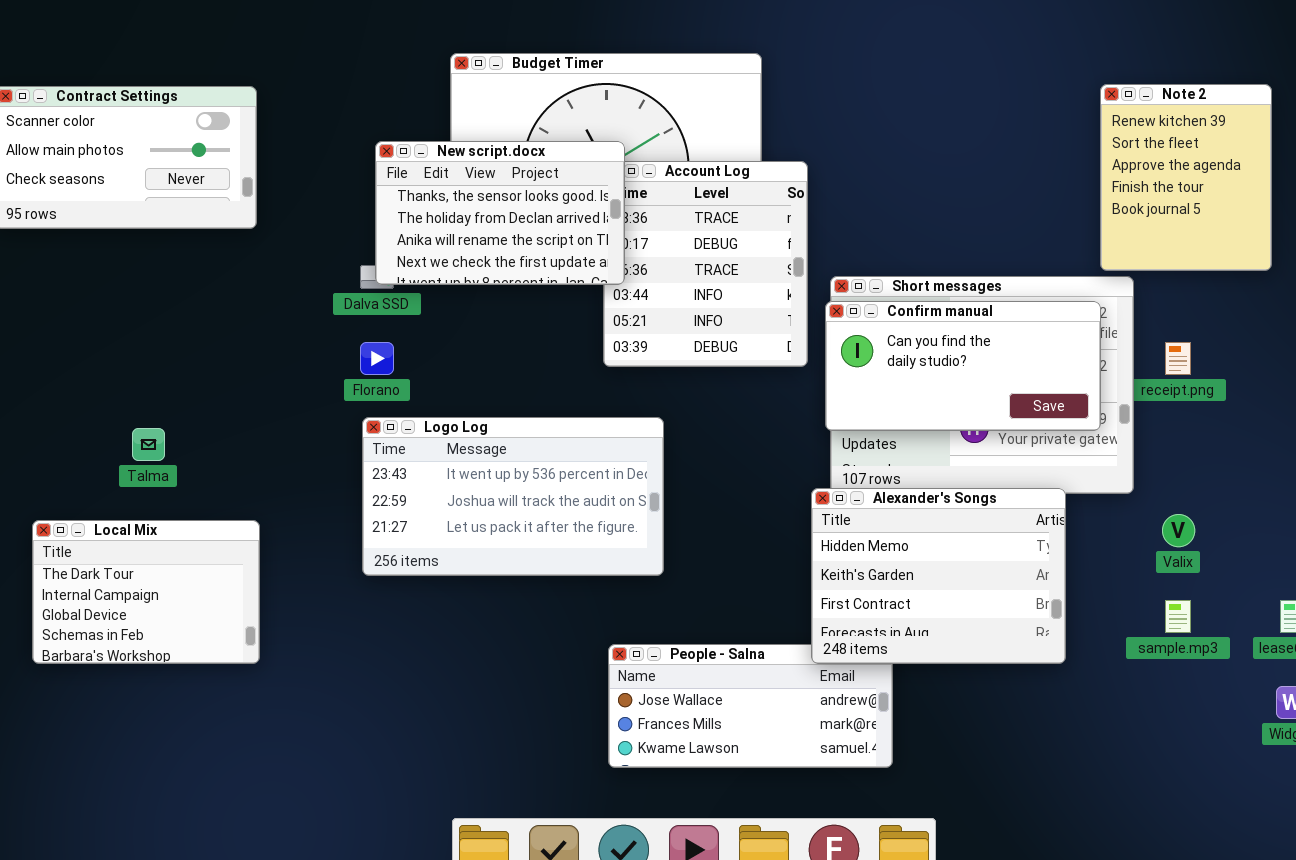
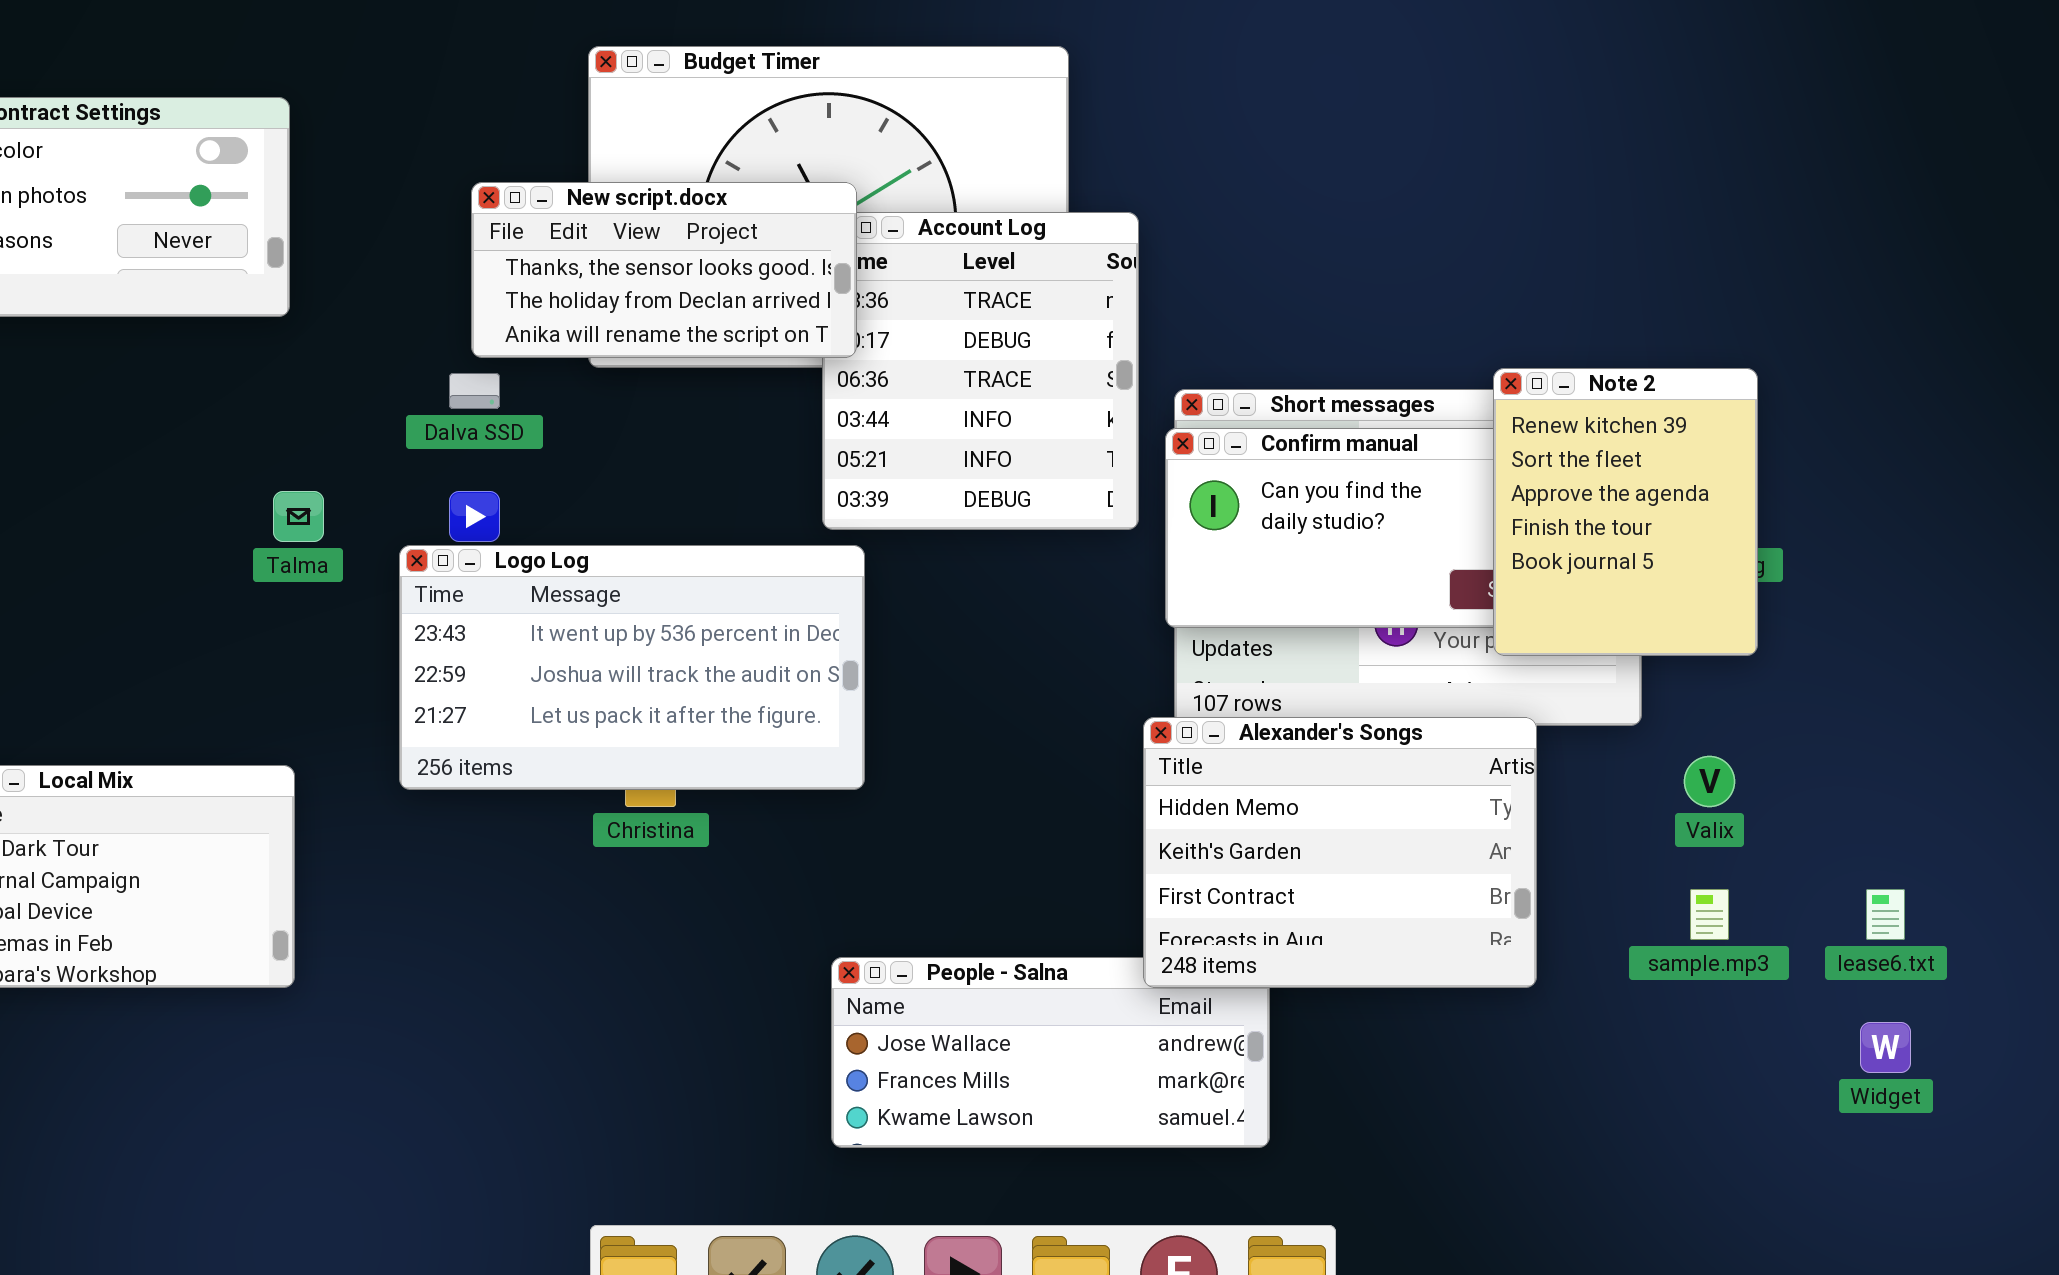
Note 2: [1100,84,1272,271] -> [1493,368,1758,656], moved
New script.docx: [375,141,625,285] -> [471,182,857,358], resized
Logo Log: [362,417,664,576] -> [399,545,865,790], moved
Talma: [132,428,165,461] -> [273,491,324,542], moved

